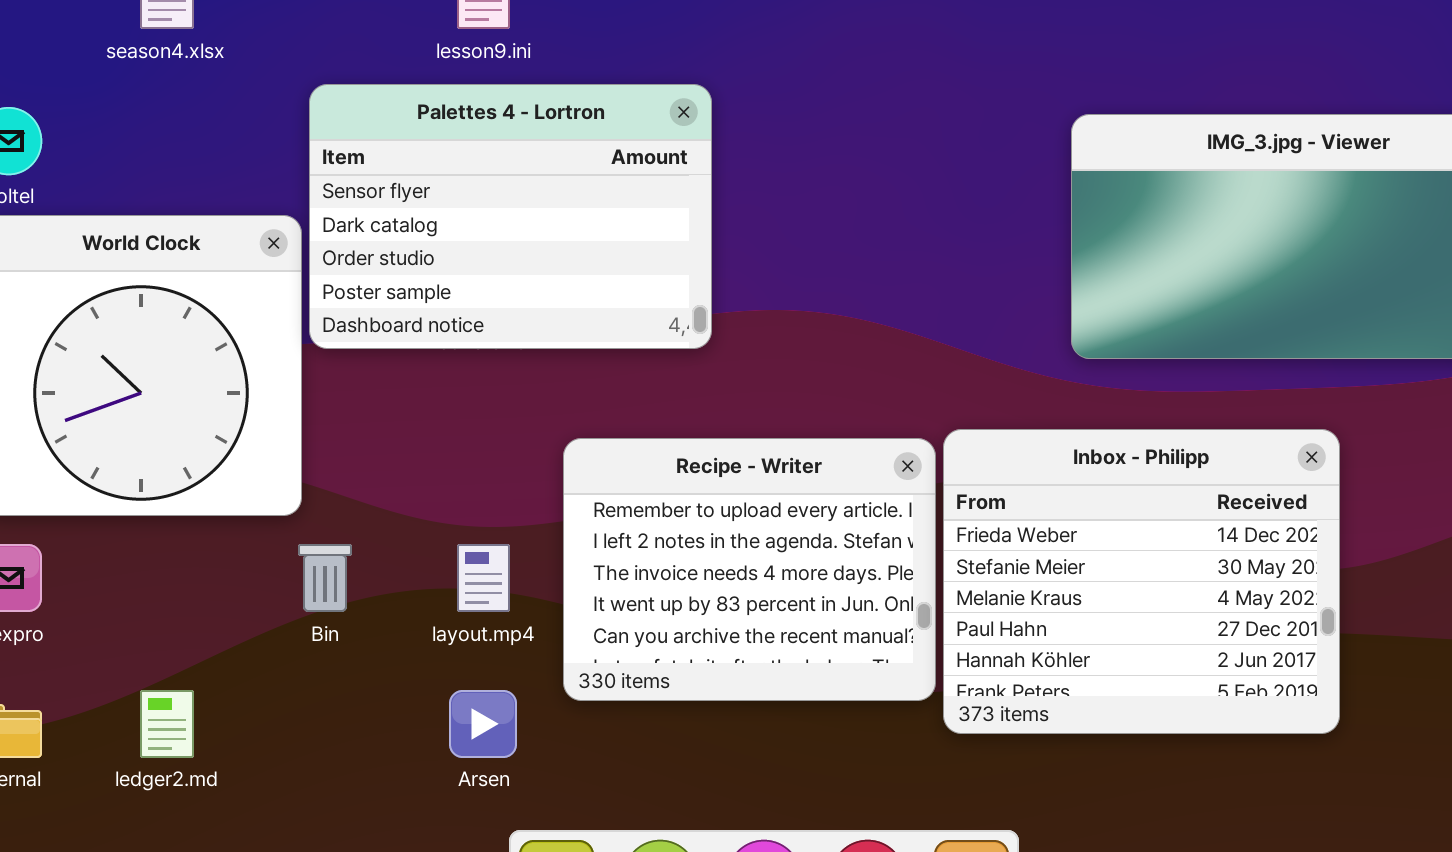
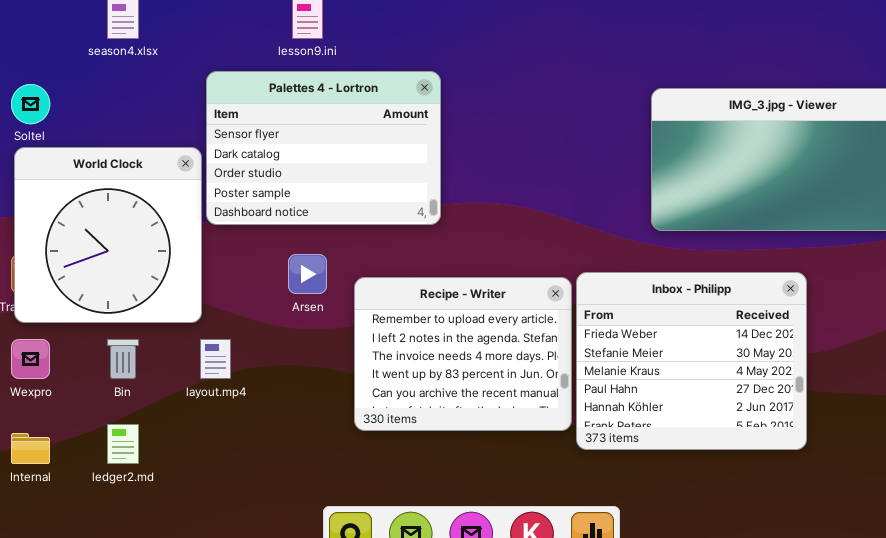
Bin: [298,544,352,612] -> [107,339,139,379], moved
layout.mp4: [457,544,510,612] -> [200,339,231,379], moved
Arsen: [449,690,517,758] -> [288,254,327,294], moved

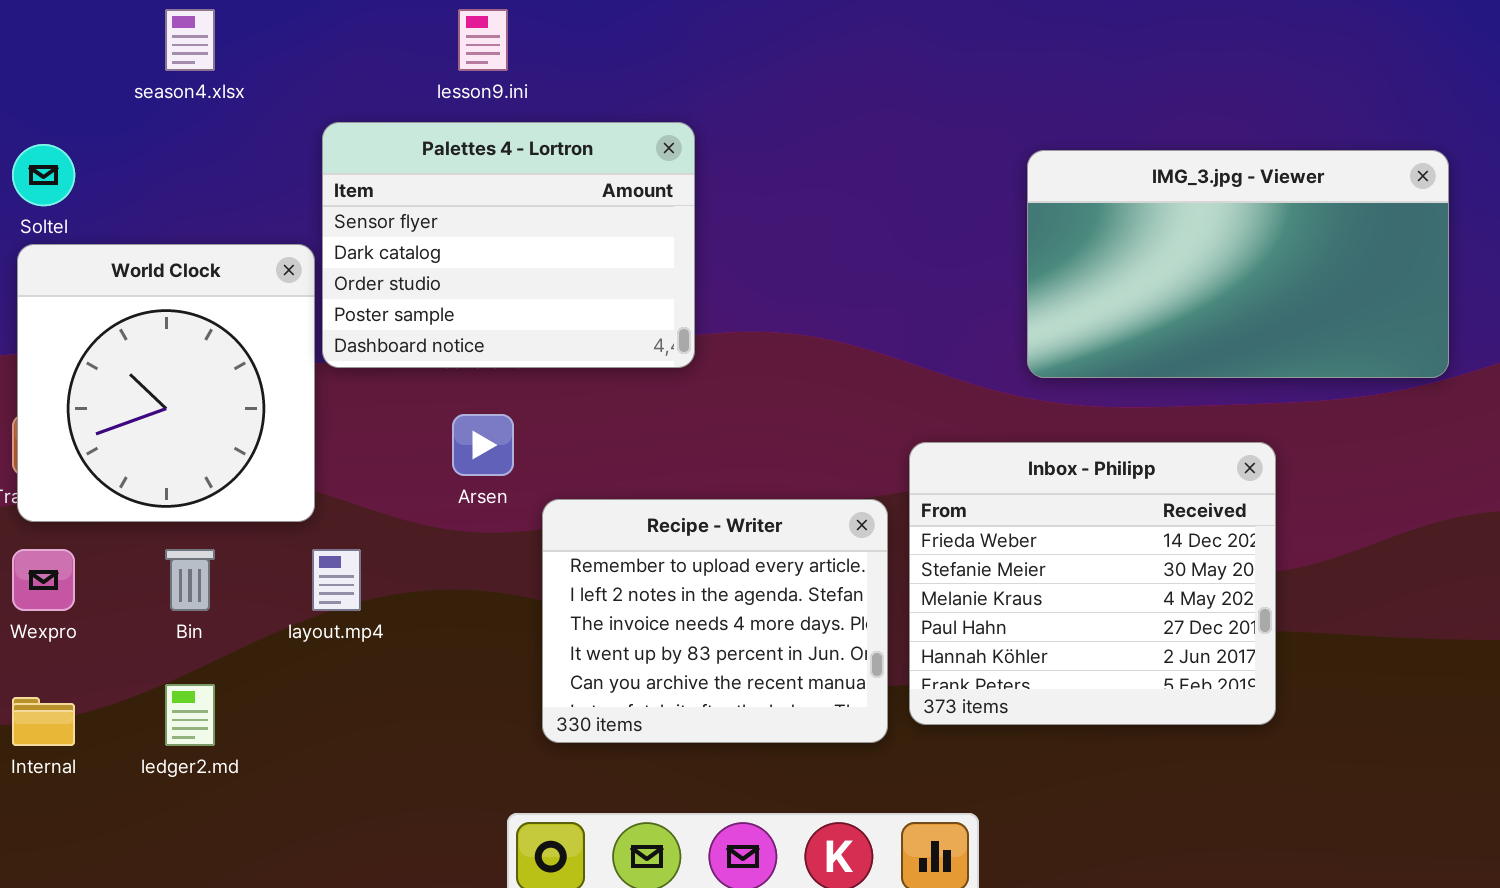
Recipe - Writer: [354,277,572,431] -> [542,499,888,743], moved

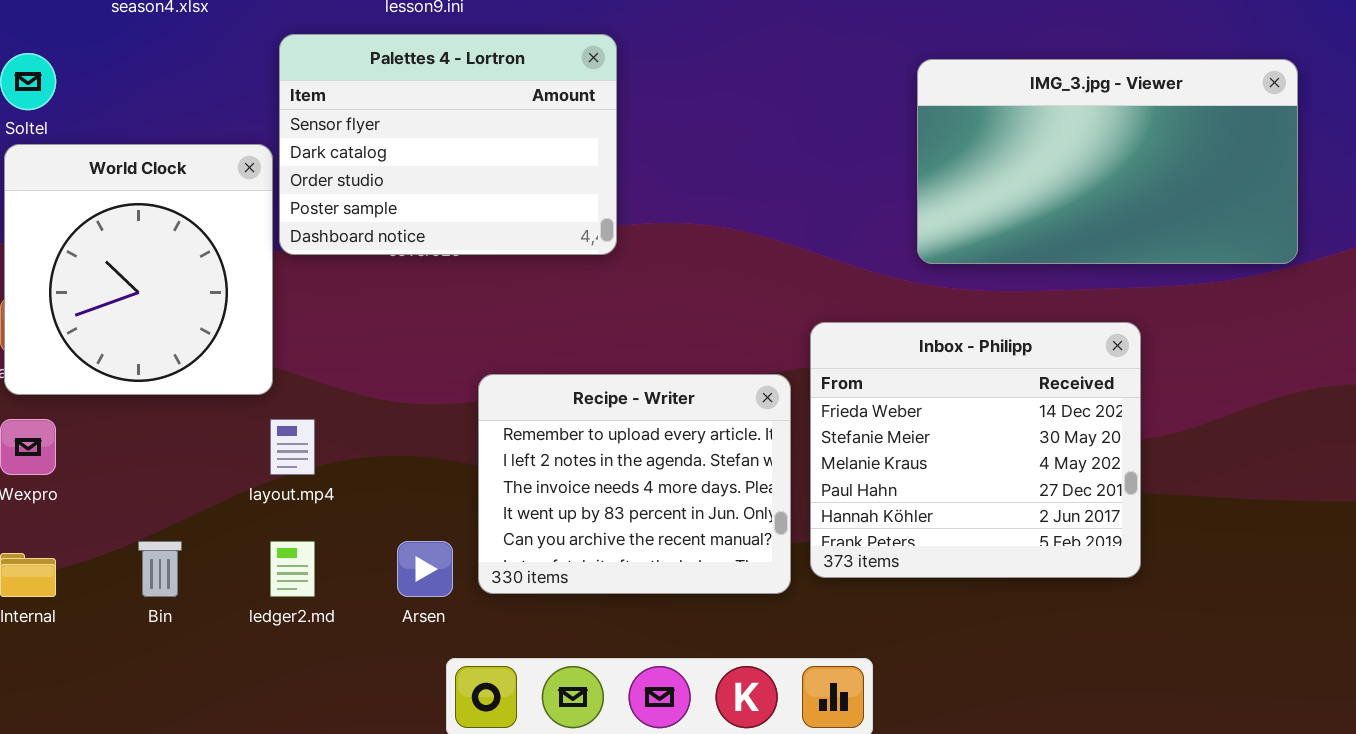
Arsen: [452,414,514,476] -> [397,541,453,597], moved
Bin: [165,549,215,611] -> [138,541,182,597], moved
ledger2.md: [165,684,215,746] -> [270,541,315,597], moved

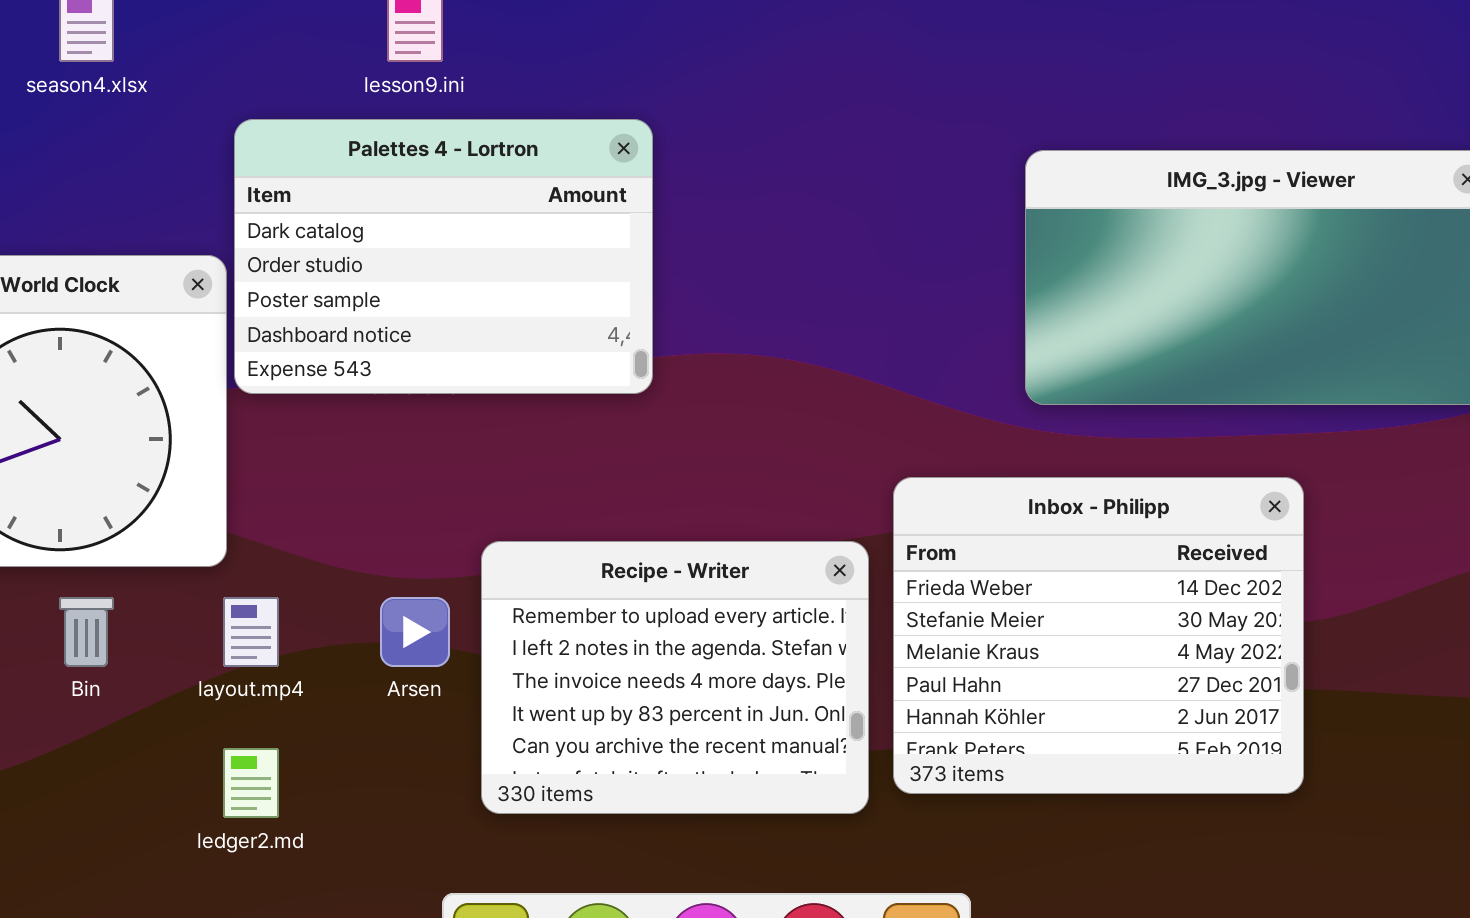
Palettes 4 - Lortron: [279,34,617,255] -> [234,119,653,394], scrolled down 1 row
Bin: [138,541,182,597] -> [59,597,114,667], moved
Arsen: [397,541,453,597] -> [380,597,450,667], moved

